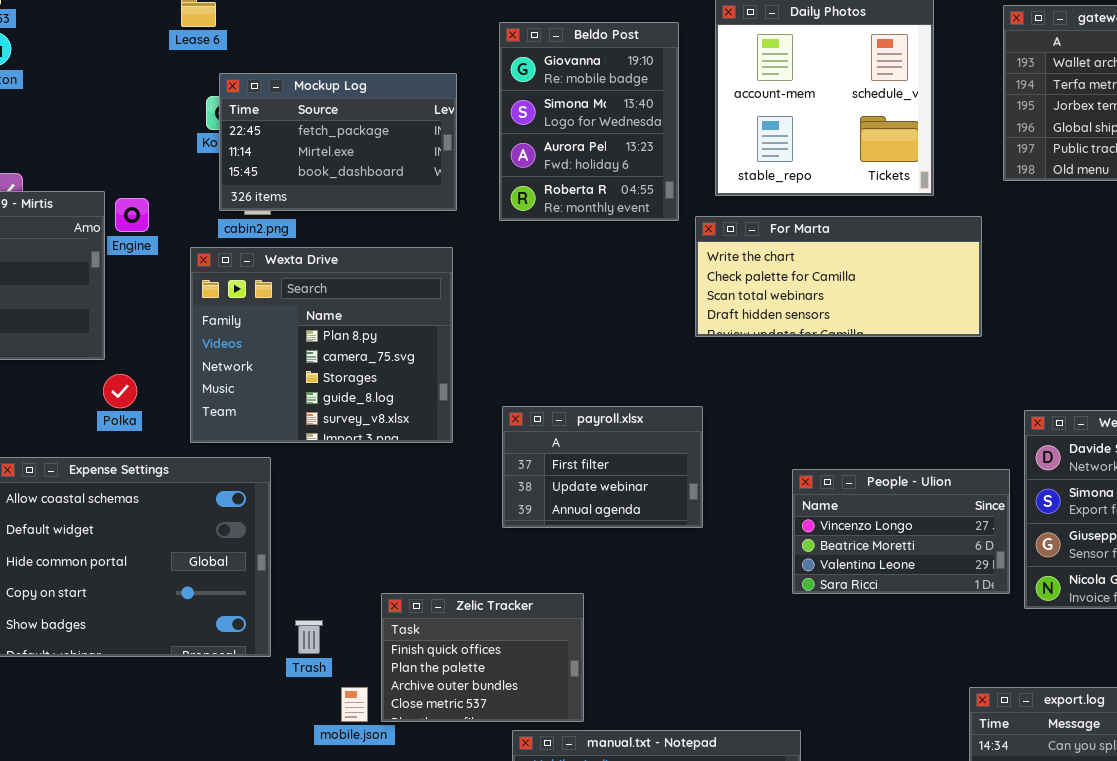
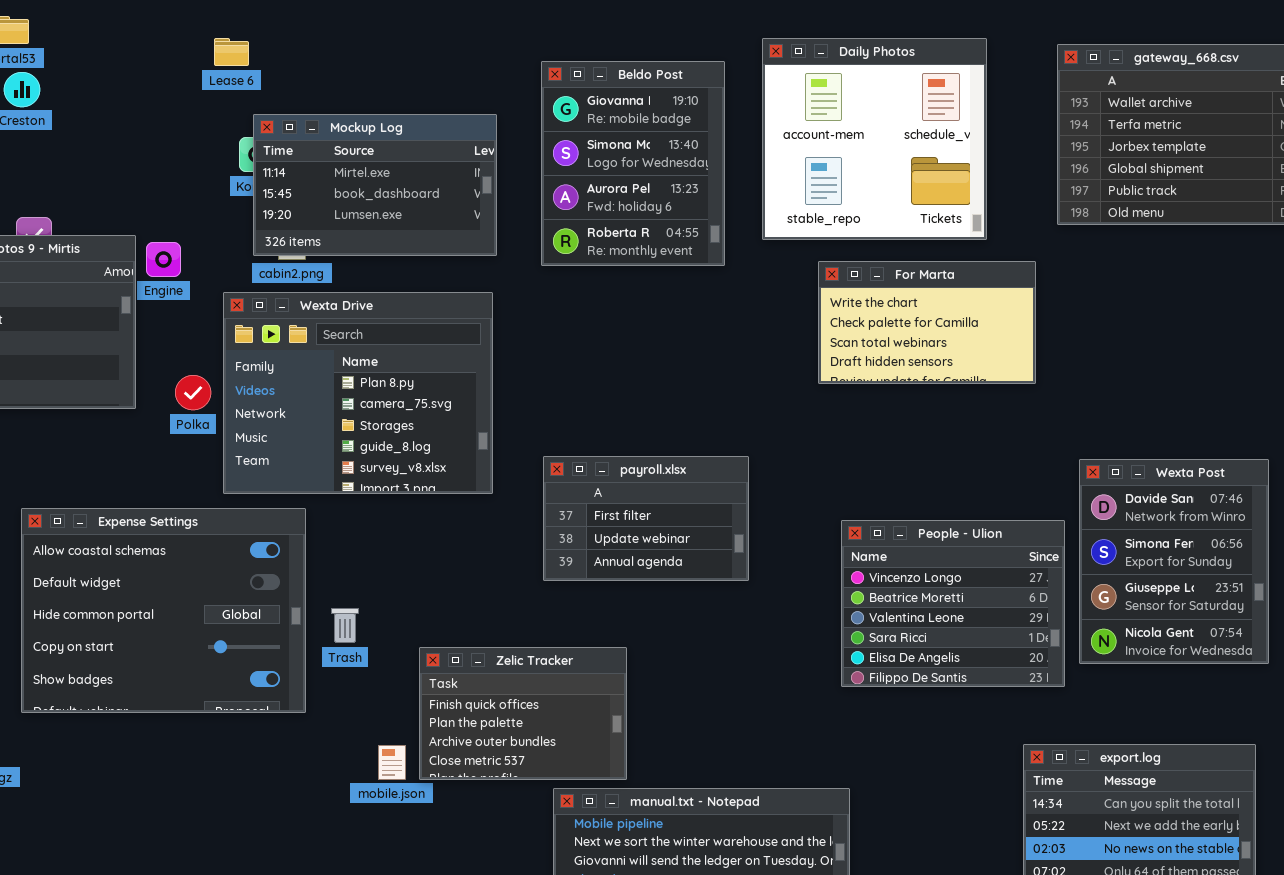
Mockup Log: [219,73,457,211] -> [253,114,497,256], scrolled down 1 row
For Marta: [695,216,982,337] -> [818,261,1036,384], resized
Polka: [103,374,137,408] -> [175,375,211,410], moved
People - Ulion: [792,469,1010,594] -> [841,520,1065,687], resized
Trash: [295,620,323,654] -> [331,608,359,643], moved

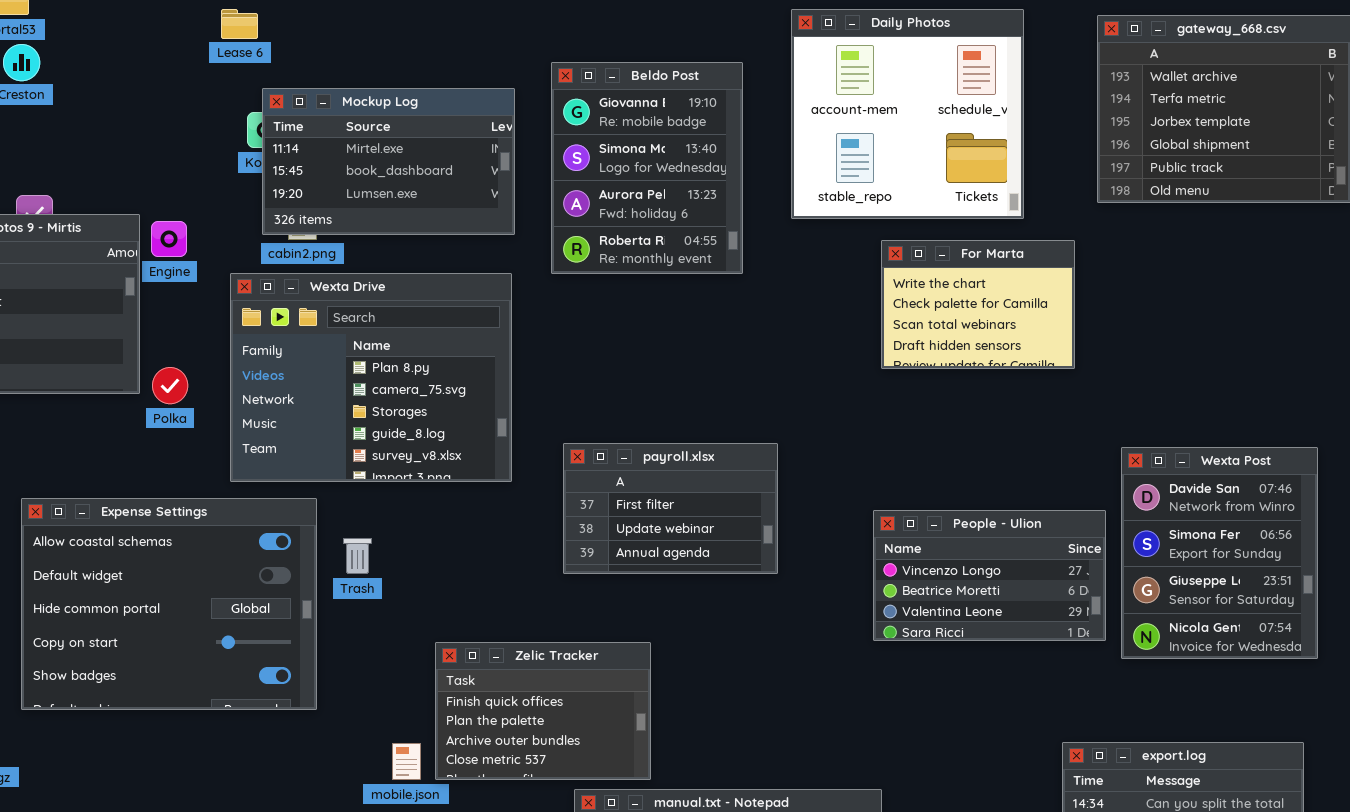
Beldo Post: [541,61,725,266] -> [551,62,743,274], moved
For Marta: [818,261,1036,384] -> [881,240,1075,369], resized
Polka: [175,375,211,410] -> [152,367,188,404], moved
People - Ulion: [841,520,1065,687] -> [873,510,1106,641], resized
Trash: [331,608,359,643] -> [343,538,372,574], moved

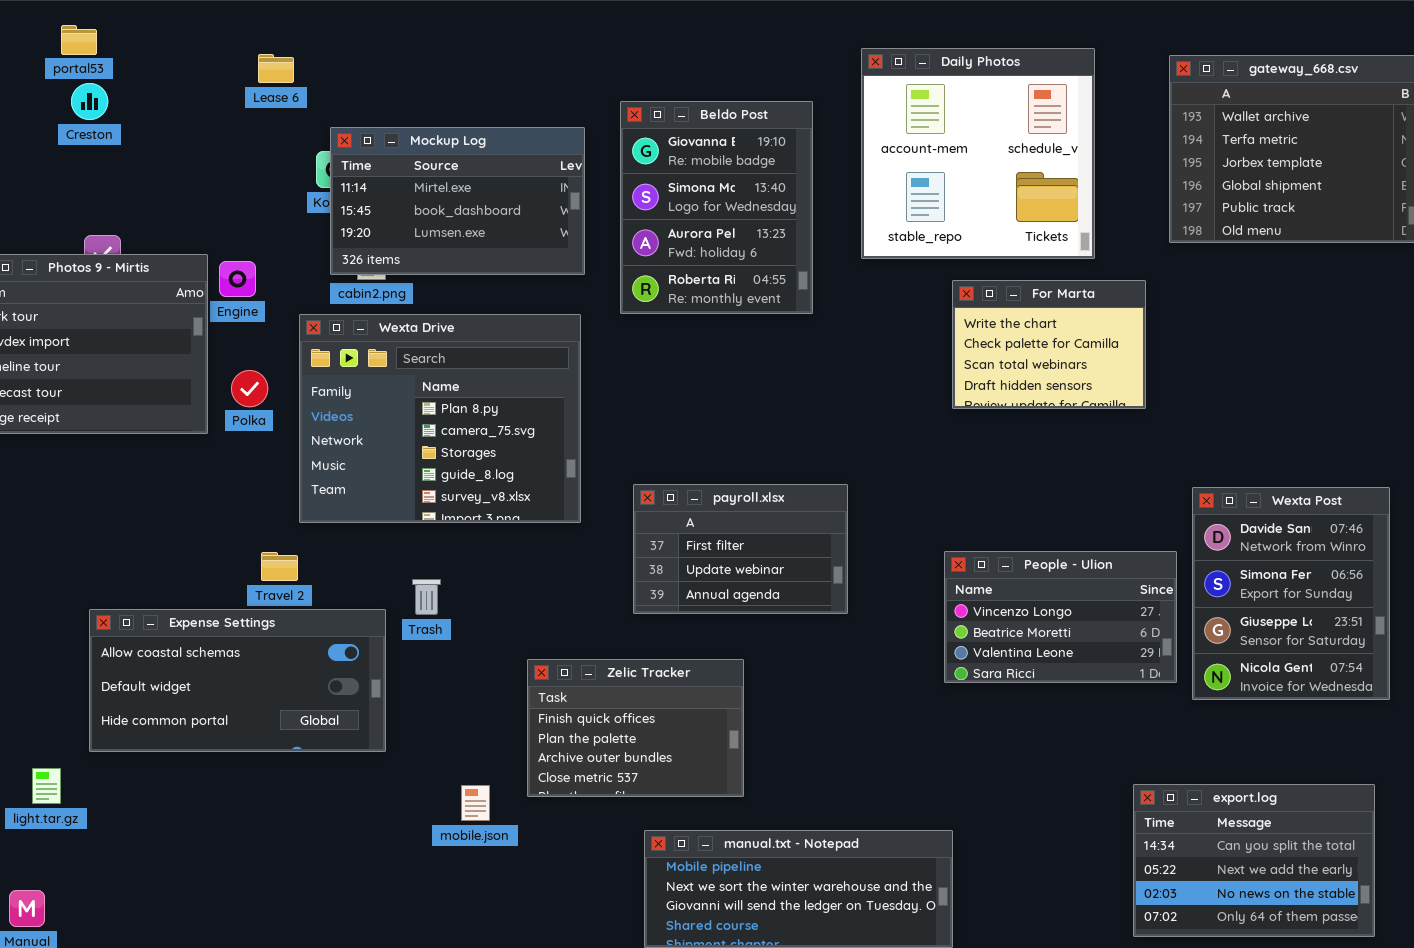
Lease 6: [221,9,258,39] -> [258,54,294,83], moved
Polka: [152,367,188,404] -> [231,370,268,407], moved
Expense Settings: [21,498,317,710] -> [89,609,386,752], resized
Zelic Tracker: [435,642,651,780] -> [527,659,744,797], moved

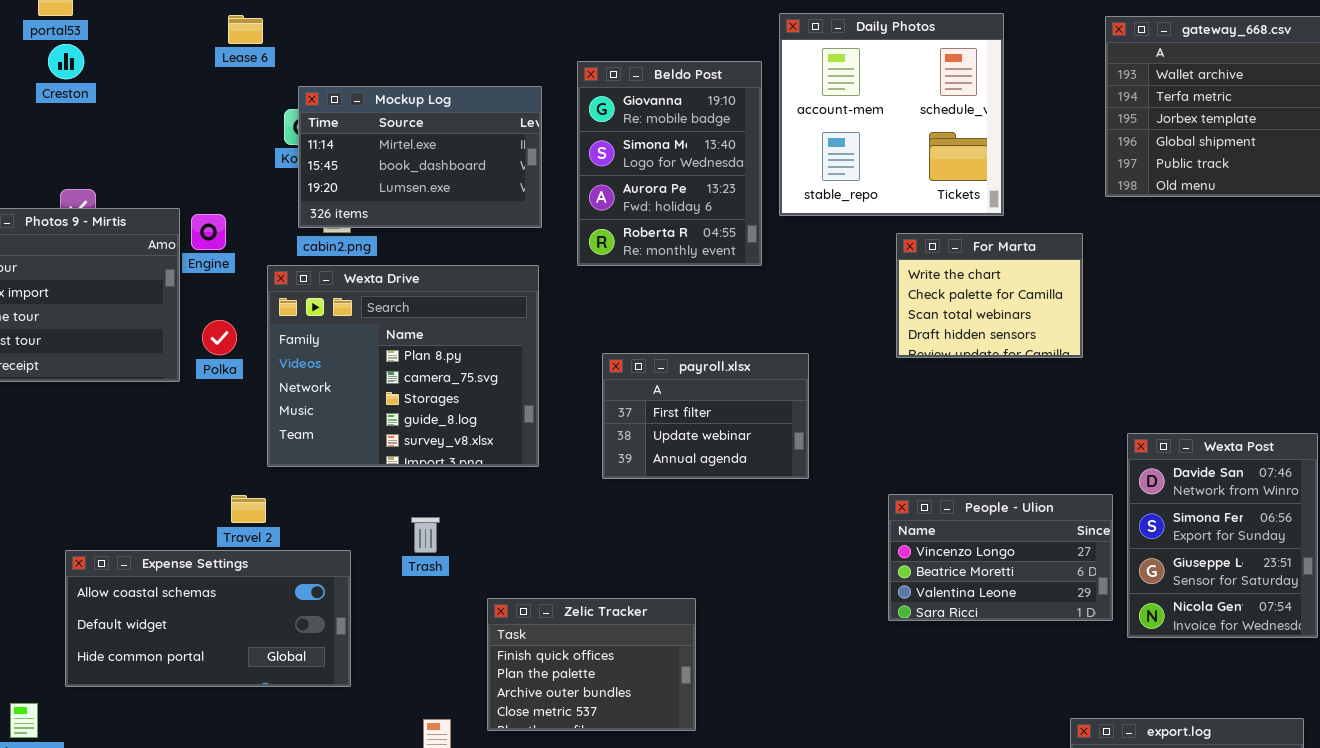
Daily Photos: [861,48,1095,259] -> [779,13,1004,216], moved
payroll.xlsx: [633,484,848,614] -> [602,353,809,479], moved
Trash: [412,579,441,615] -> [411,517,440,553], moved

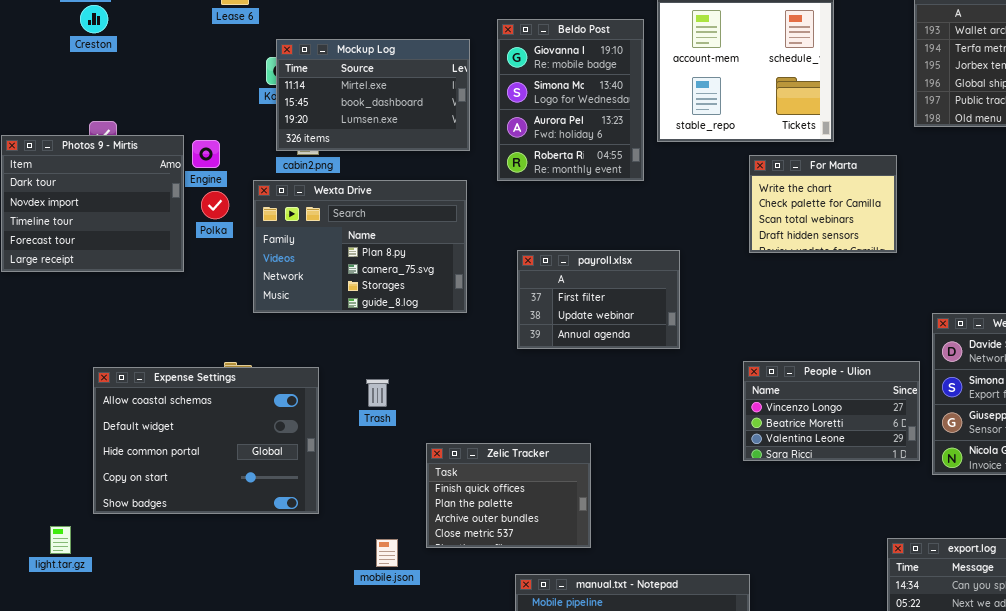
Wexta Drive: [267,265,539,467] -> [253,180,467,313], resized
Polka: [202,320,237,355] -> [201,191,229,219], moved
Expense Settings: [65,550,351,687] -> [93,367,319,514], resized

